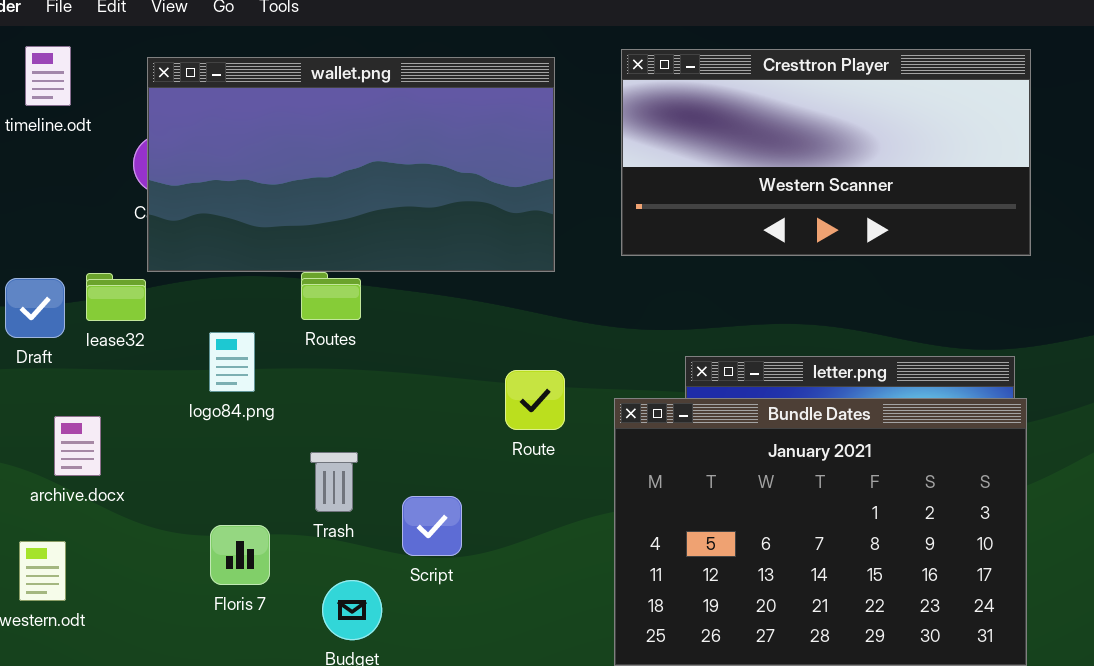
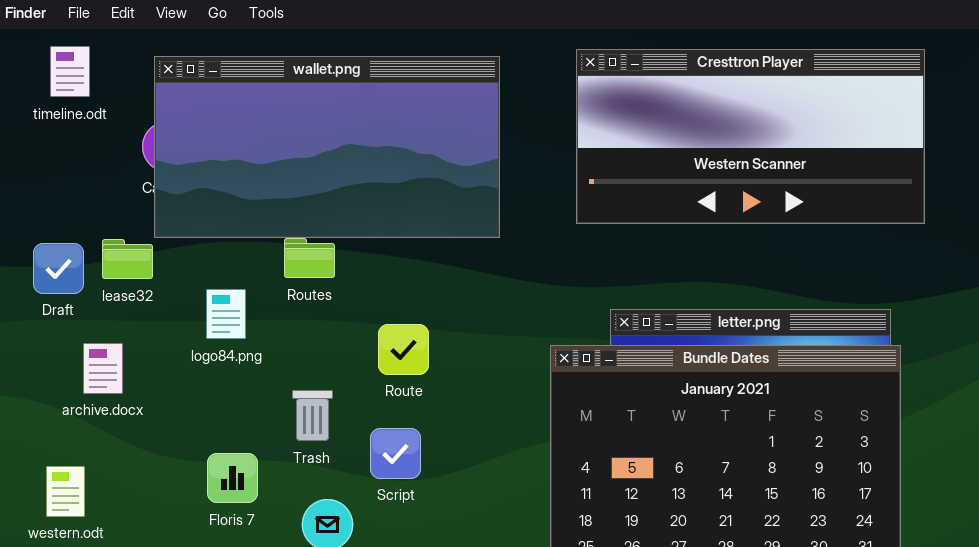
Cresttron Player: [621,49,1031,256] -> [576,49,925,224], moved
Route: [505,370,565,430] -> [378,324,429,375], moved
archive.docx: [54,416,101,476] -> [83,343,123,394], moved

